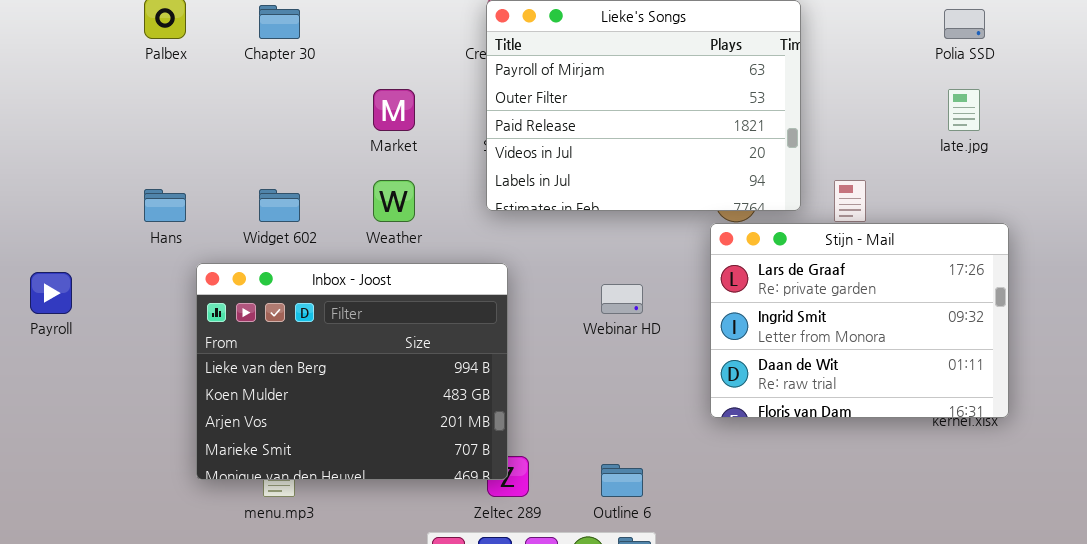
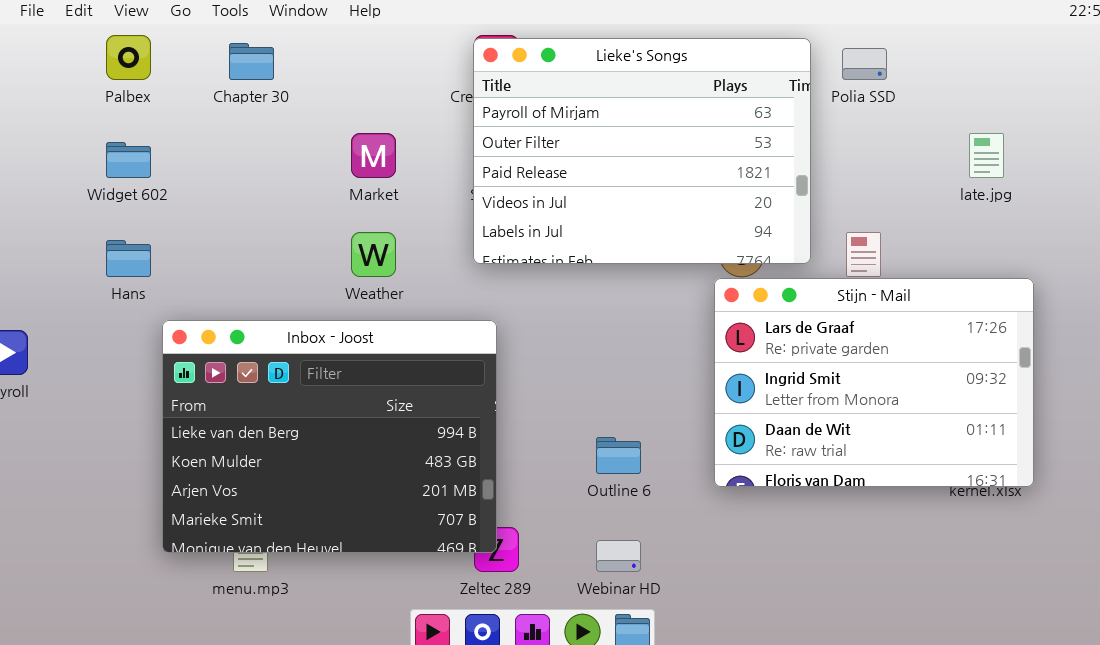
Polia SSD: [944,9,985,39] -> [842,48,887,80], moved
Widget 602: [259,189,300,222] -> [106,142,151,178], moved
Webinar HD: [601,284,643,314] -> [596,540,641,572], moved
Outline 6: [601,464,643,497] -> [596,437,641,474], moved

